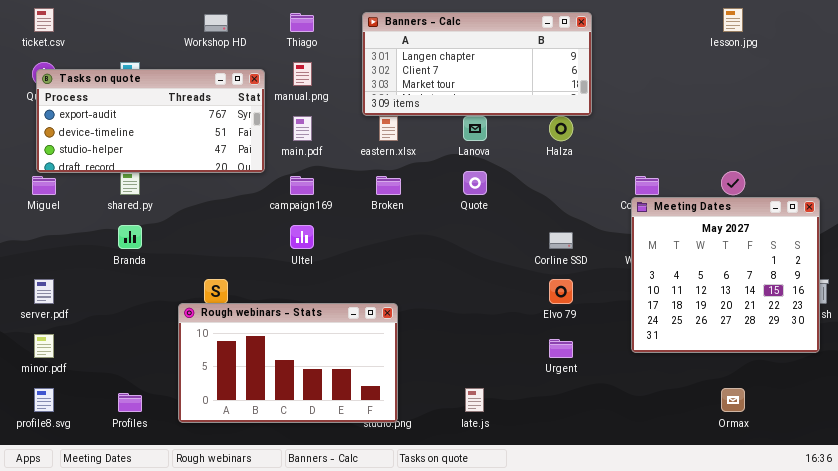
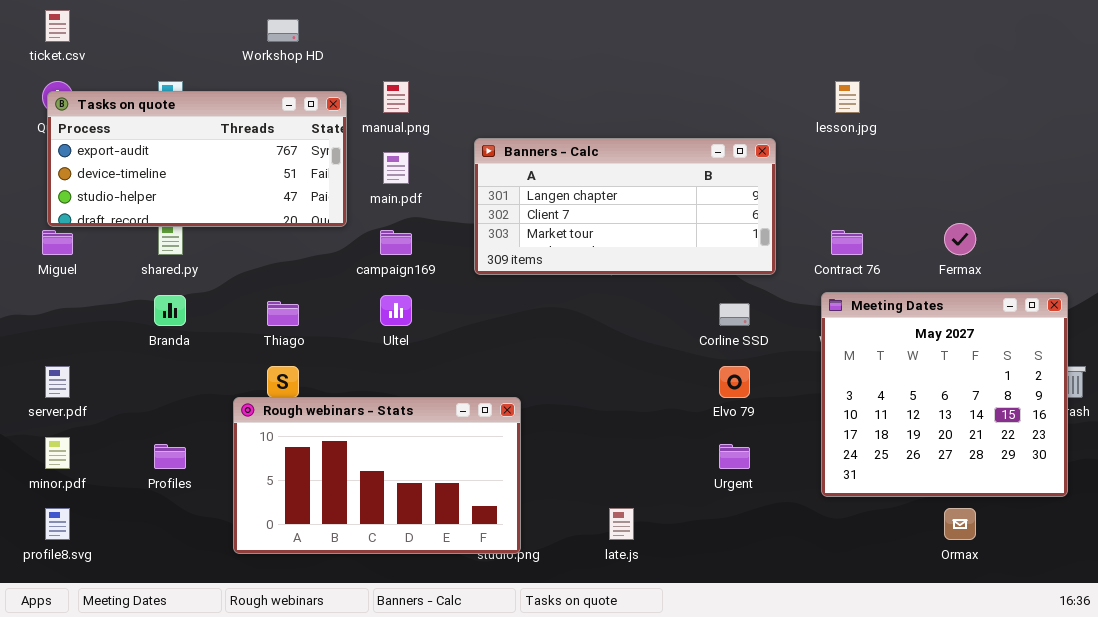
lesson.jpg: [723,8,743,32] -> [835,81,860,113], moved
Banners - Calc: [362,12,592,116] -> [474,138,776,275], moved
Thiago: [290,13,314,32] -> [267,301,299,326], moved
Meeting Dates: [631,197,820,353] -> [821,292,1068,497], moved
Profiles: [118,393,142,412] -> [154,444,186,469], moved

